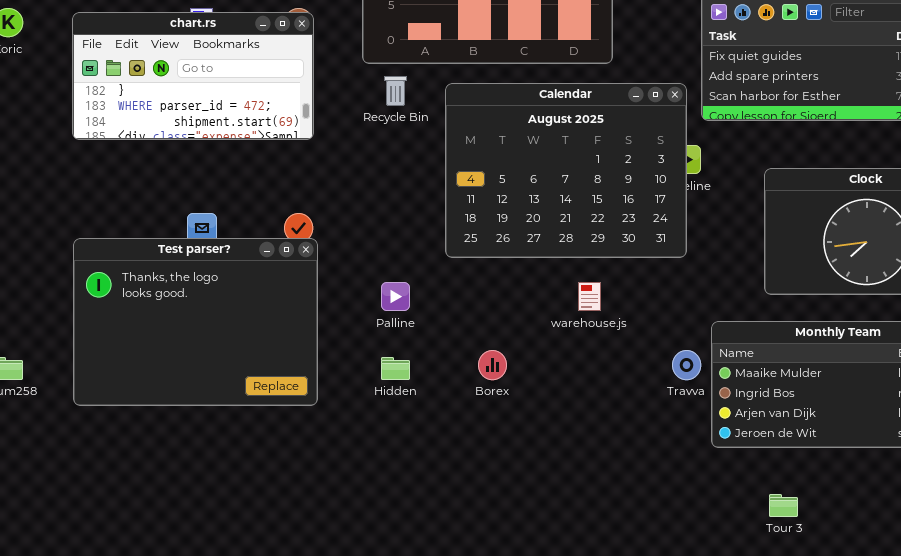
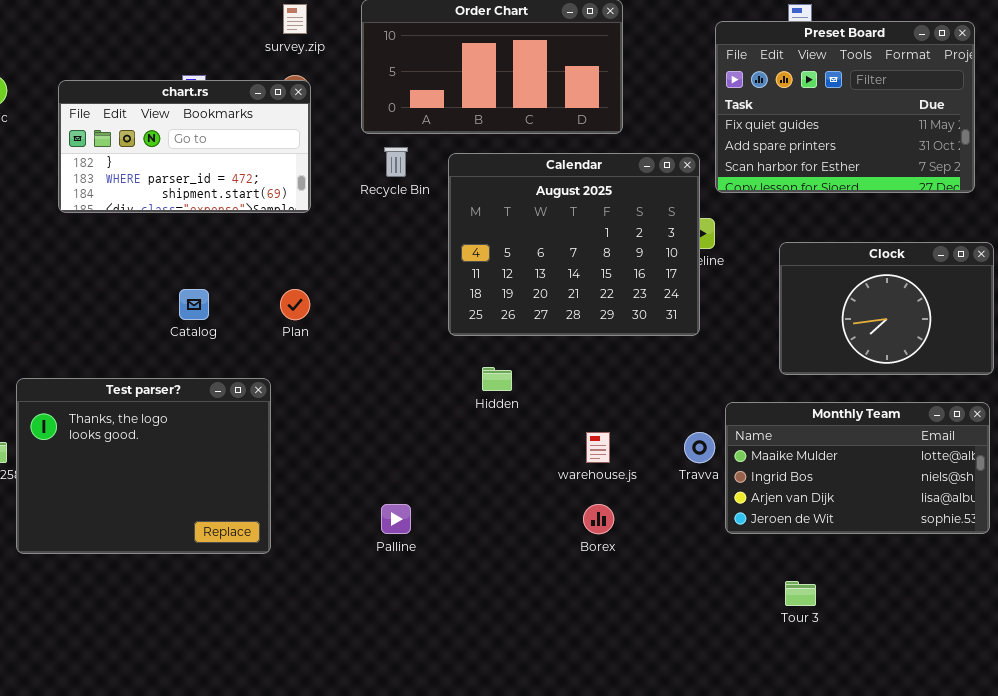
Test parser?: [73,238,318,406] -> [16,378,271,554], moved
Palline: [381,282,410,311] -> [381,504,411,534], moved
warehouse.js: [578,282,601,311] -> [586,432,610,463], moved
Borex: [478,350,507,380] -> [583,504,614,534], moved
Hidden: [381,357,410,380] -> [482,367,512,391], moved

